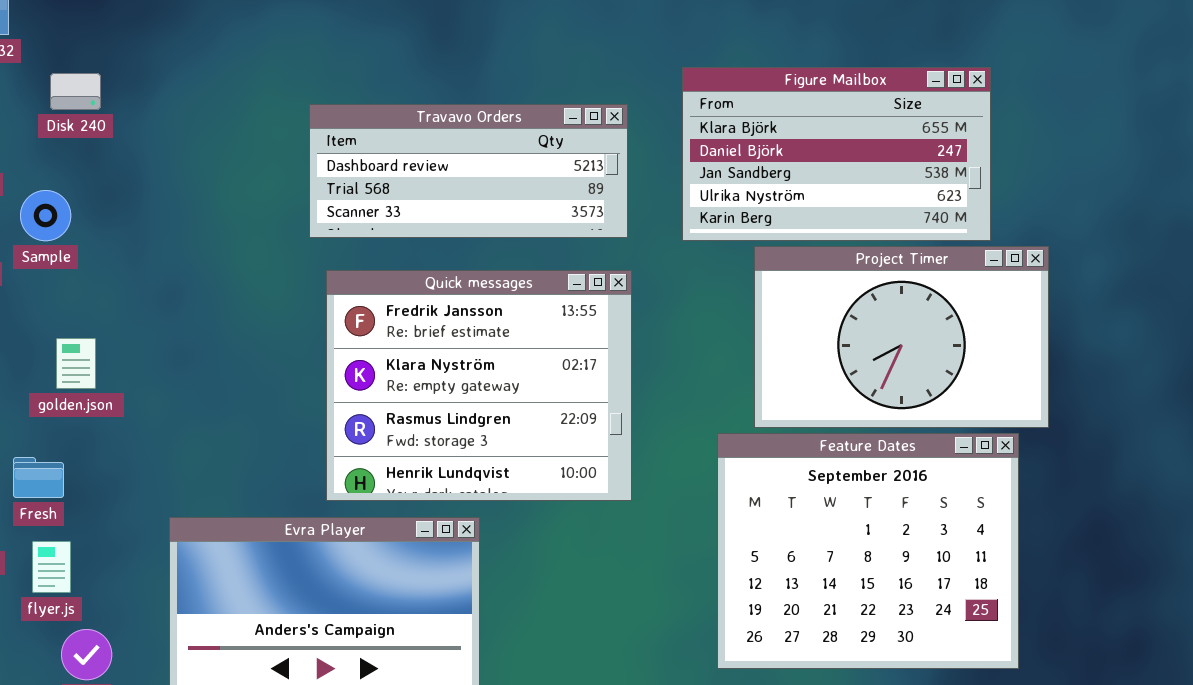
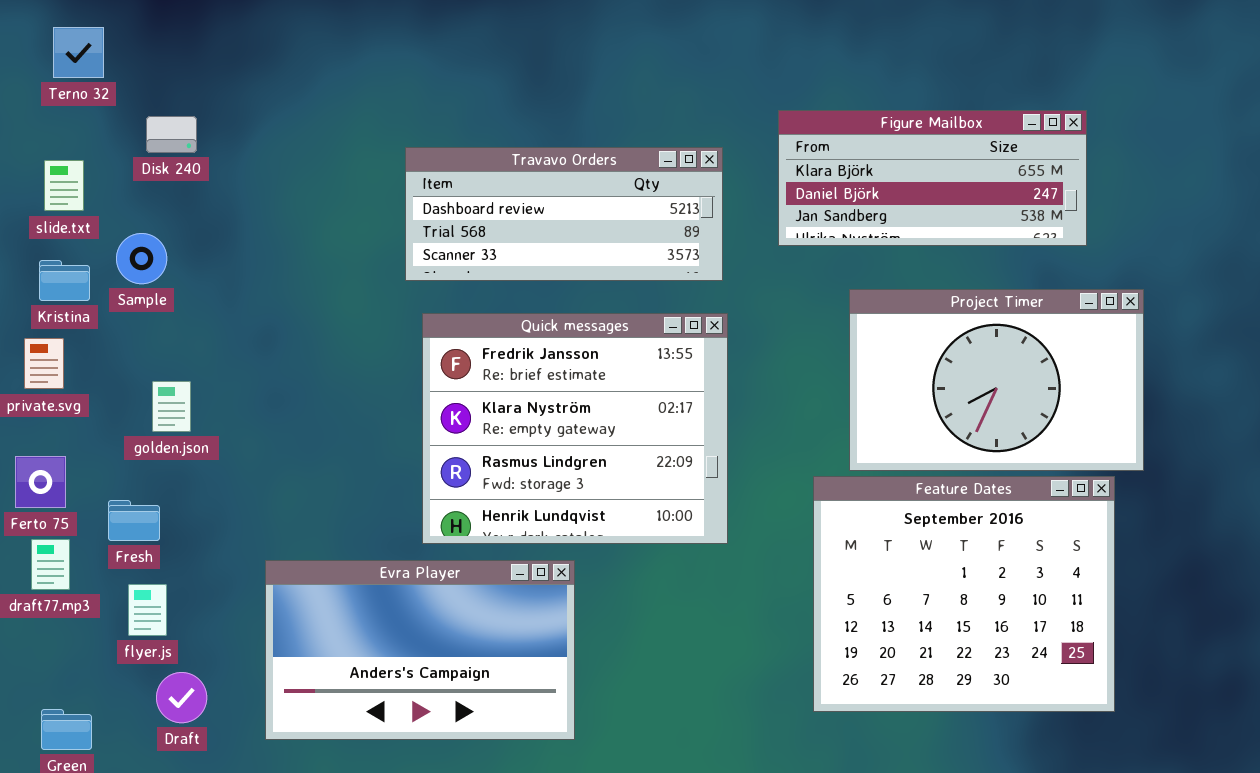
Figure Mailbox: [682,67,991,241] -> [778,110,1087,246], resized

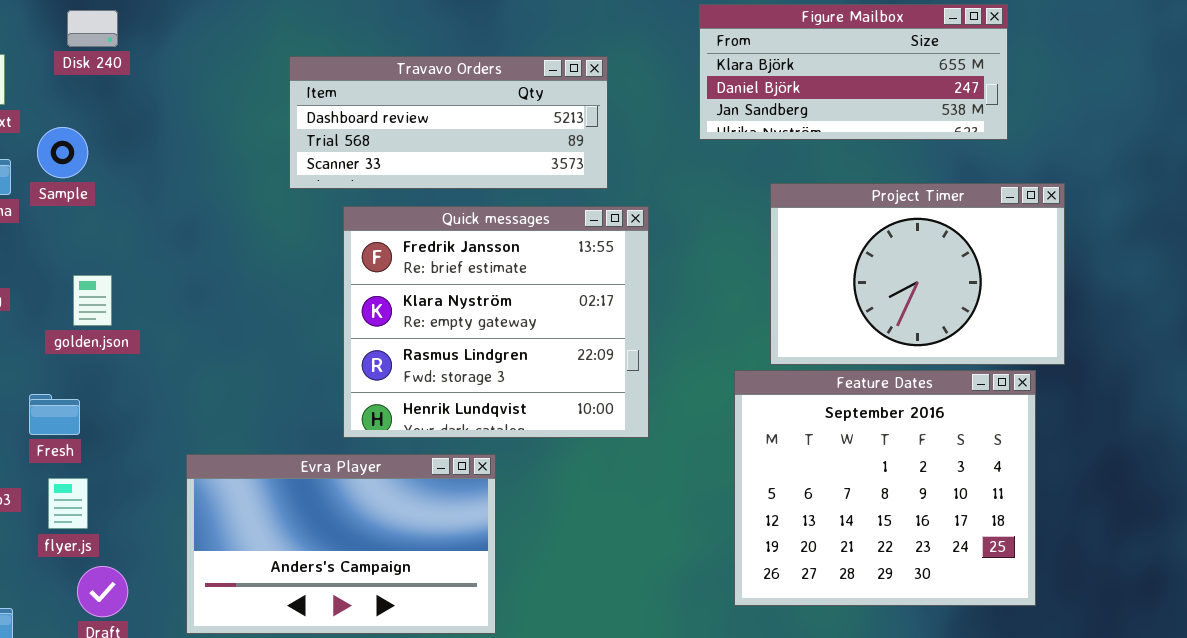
Travavo Orders: [405,147,723,281] -> [289,56,608,189], moved

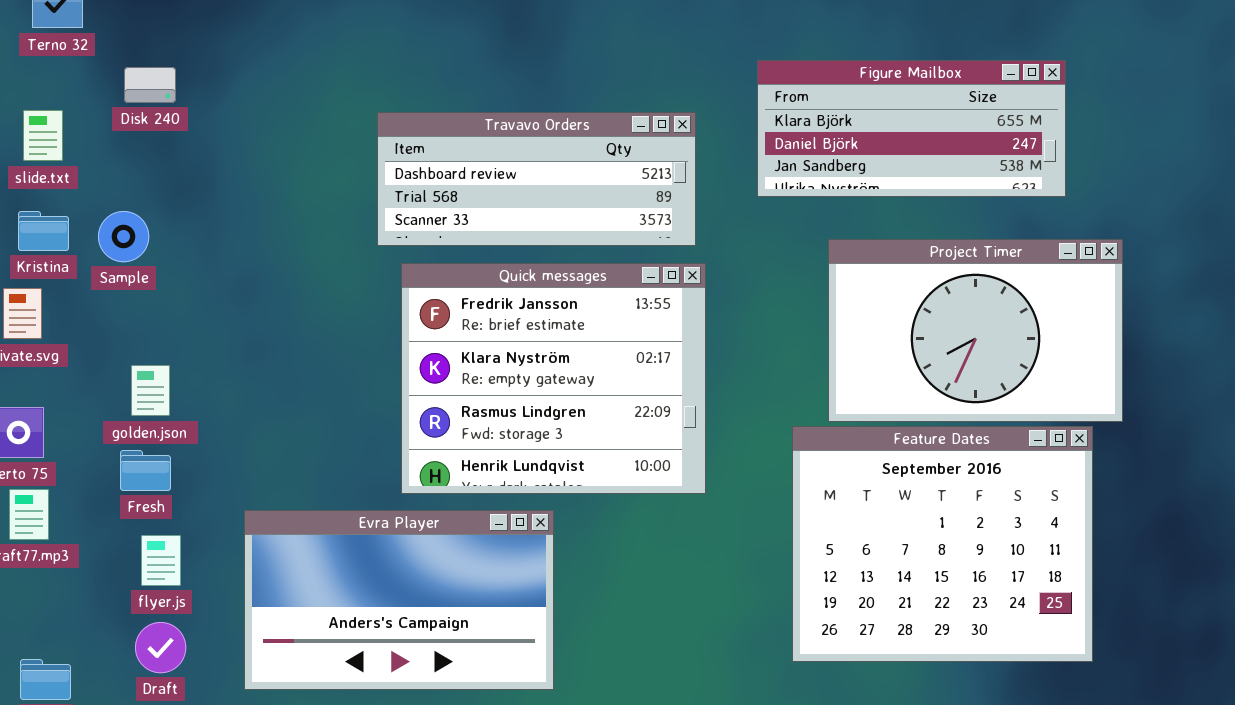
Travavo Orders: [289,56,608,189] -> [377,112,696,246], moved
Sample: [37,127,88,178] -> [98,211,149,262], moved
golden.json: [73,275,112,326] -> [131,365,170,416], moved
Fresh: [29,394,80,435] -> [120,450,171,491], moved
flyer.js: [48,478,88,529] -> [141,535,181,586], moved

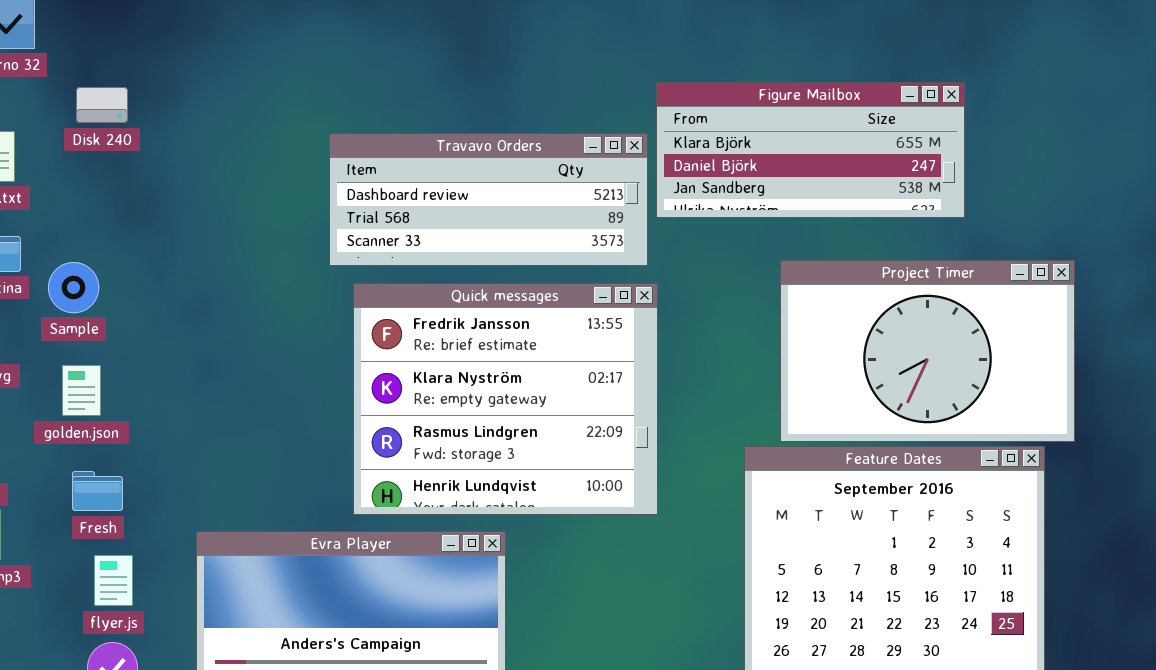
Figure Mailbox: [757,60,1066,197] -> [656,82,965,218], moved
Sample: [98,211,149,262] -> [48,262,99,313], moved
golden.json: [131,365,170,416] -> [62,365,101,416], moved

